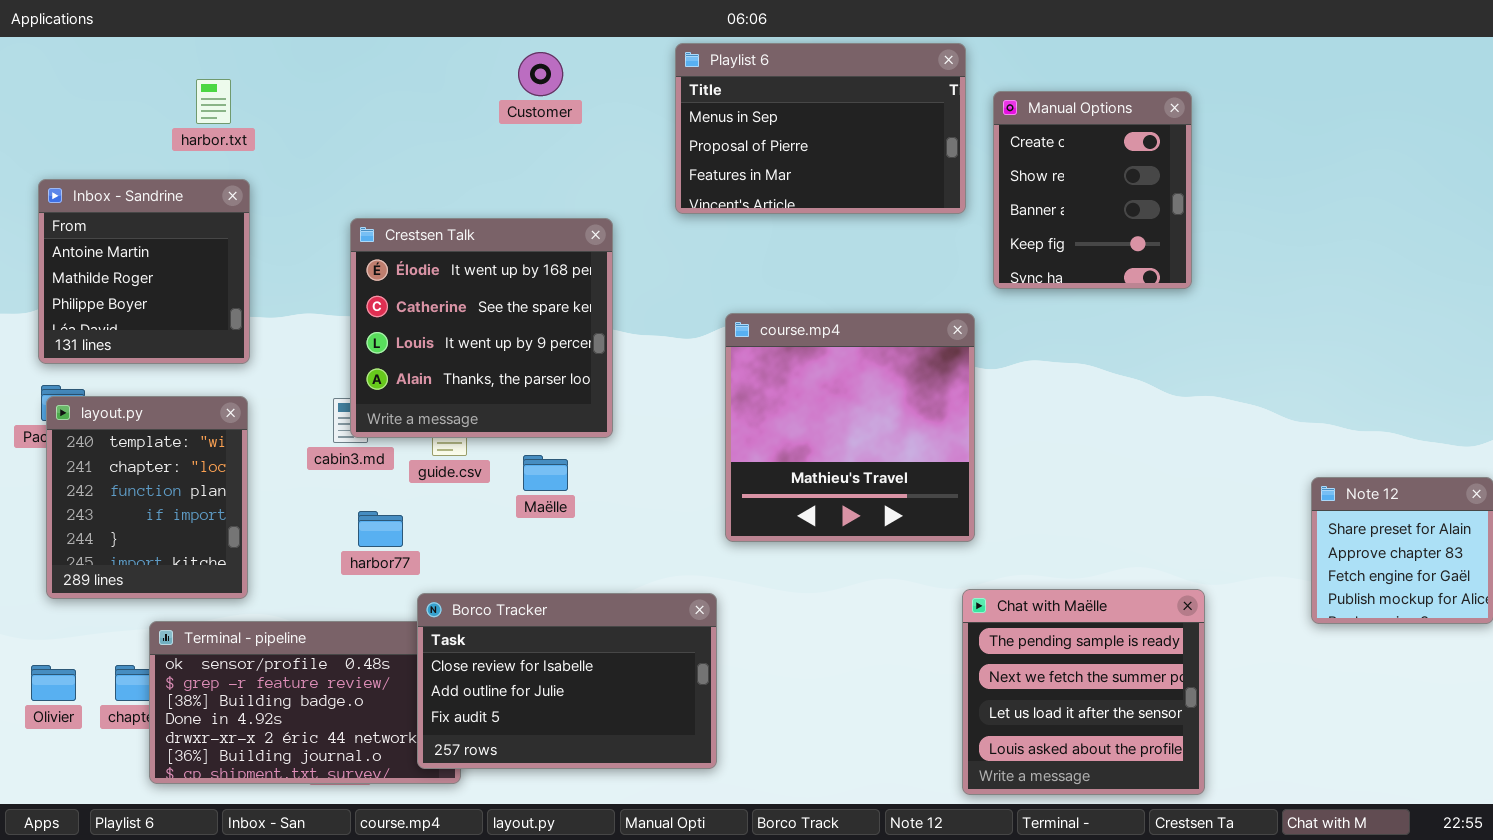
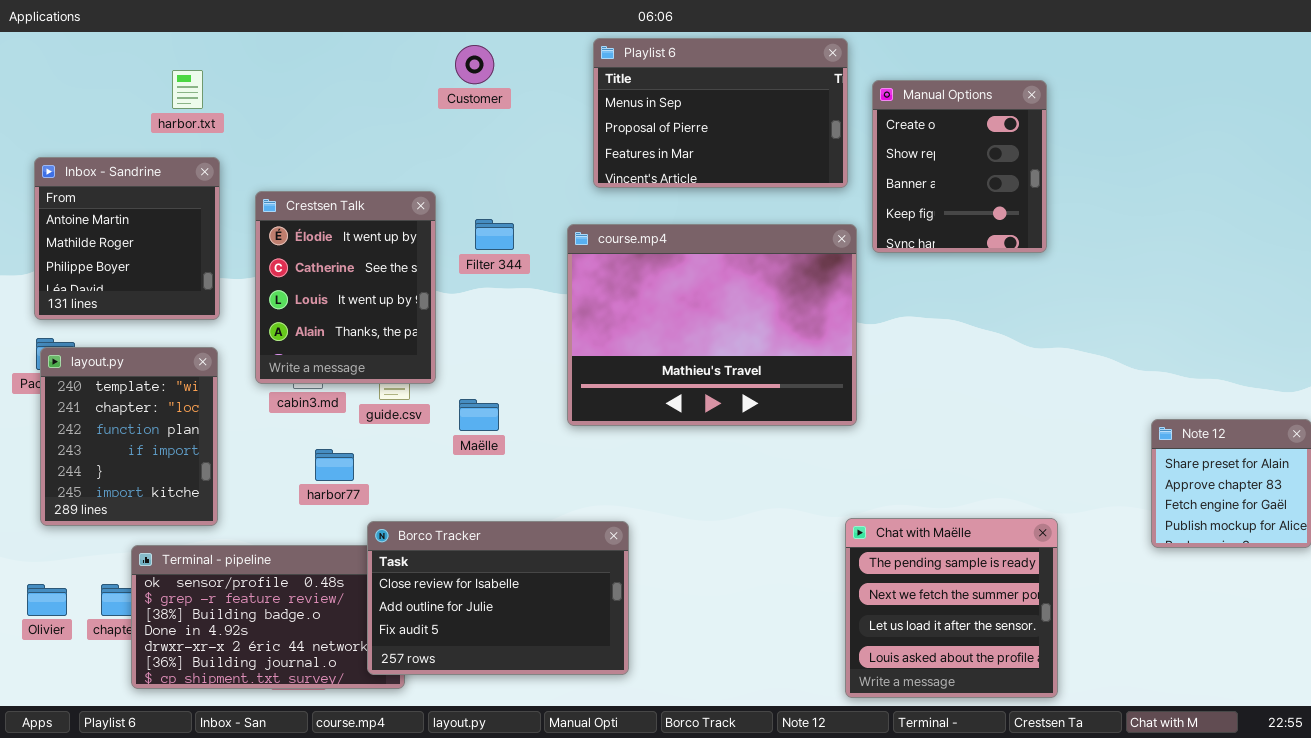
Crestsen Talk: [350,218,613,438] -> [255,191,436,384], moved, resized
course.mp4: [725,313,975,542] -> [567,224,857,426], moved, resized

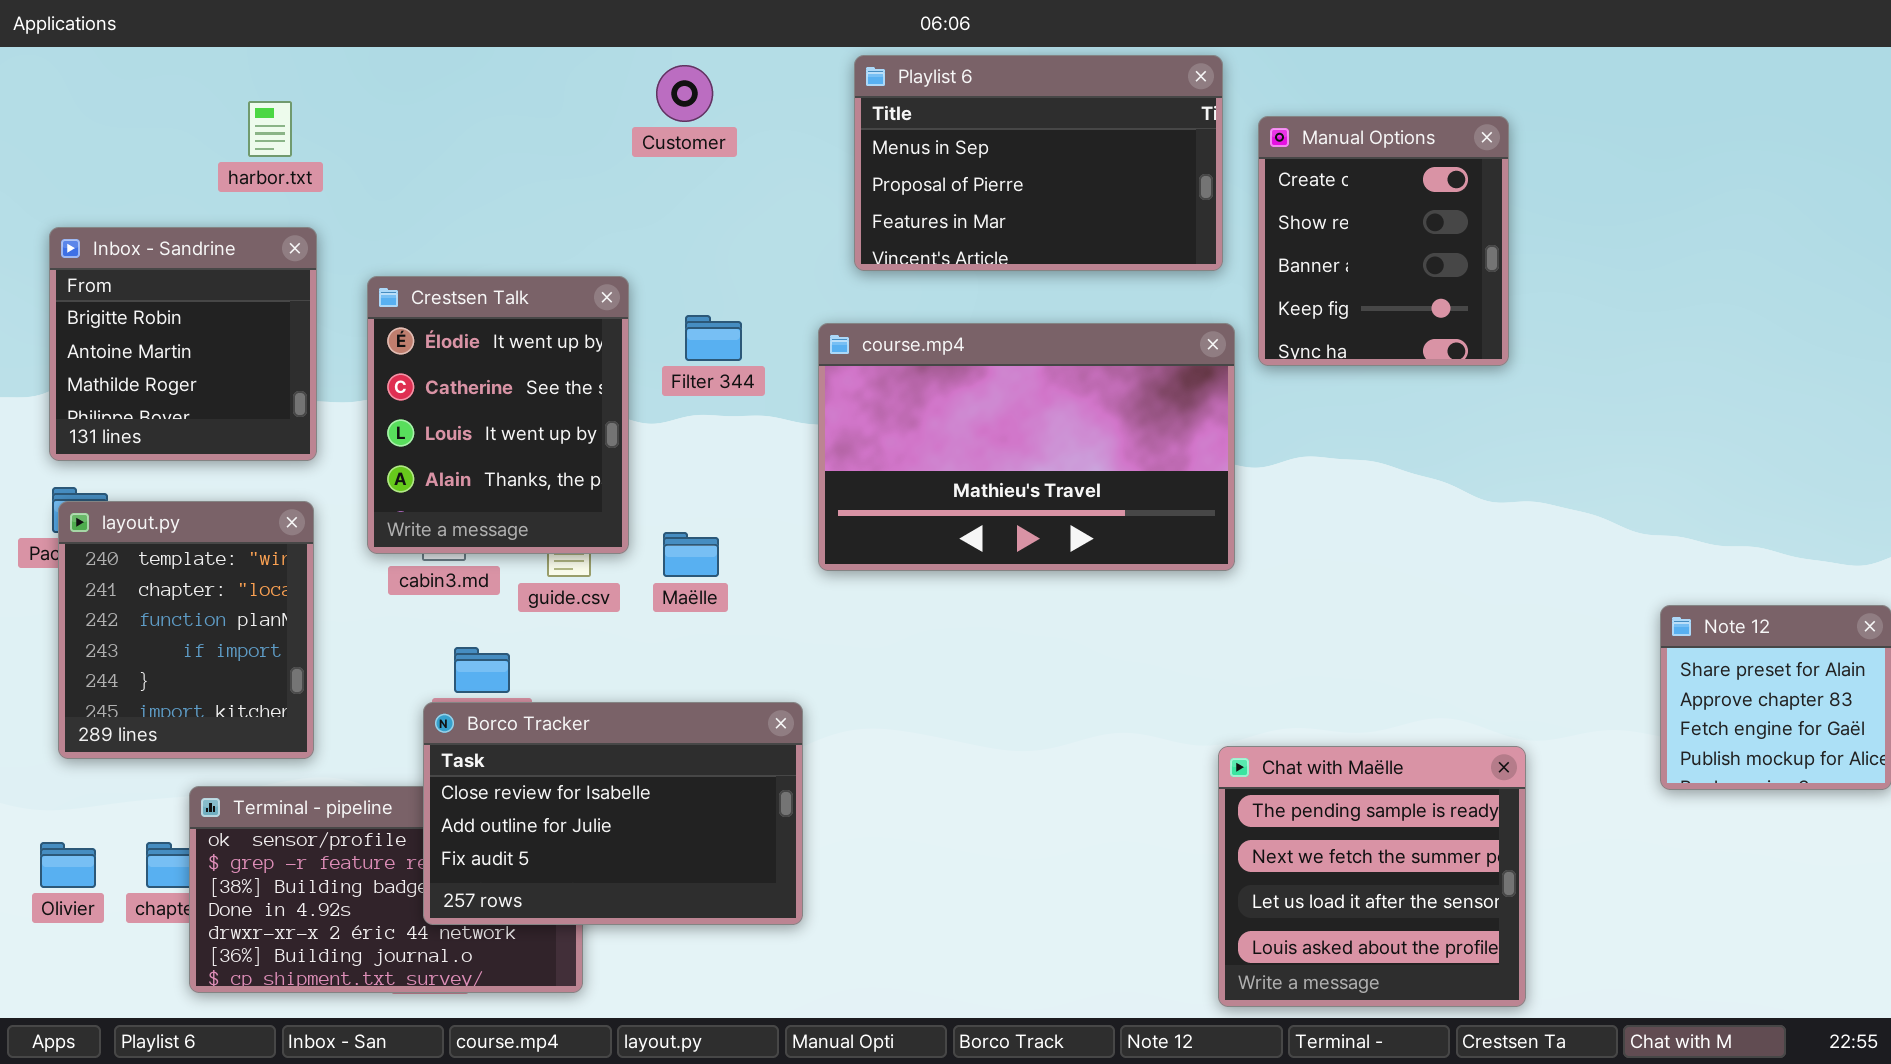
Inbox - Sandrine: [34,157,220,320] -> [49,227,317,461], scrolled up 1 row
course.mp4: [567,224,857,426] -> [818,323,1235,571], resized
Maëlle: [459,399,499,431] -> [663,532,719,577], moved
Borco Tracker: [367,521,629,675] -> [423,702,803,925], moved

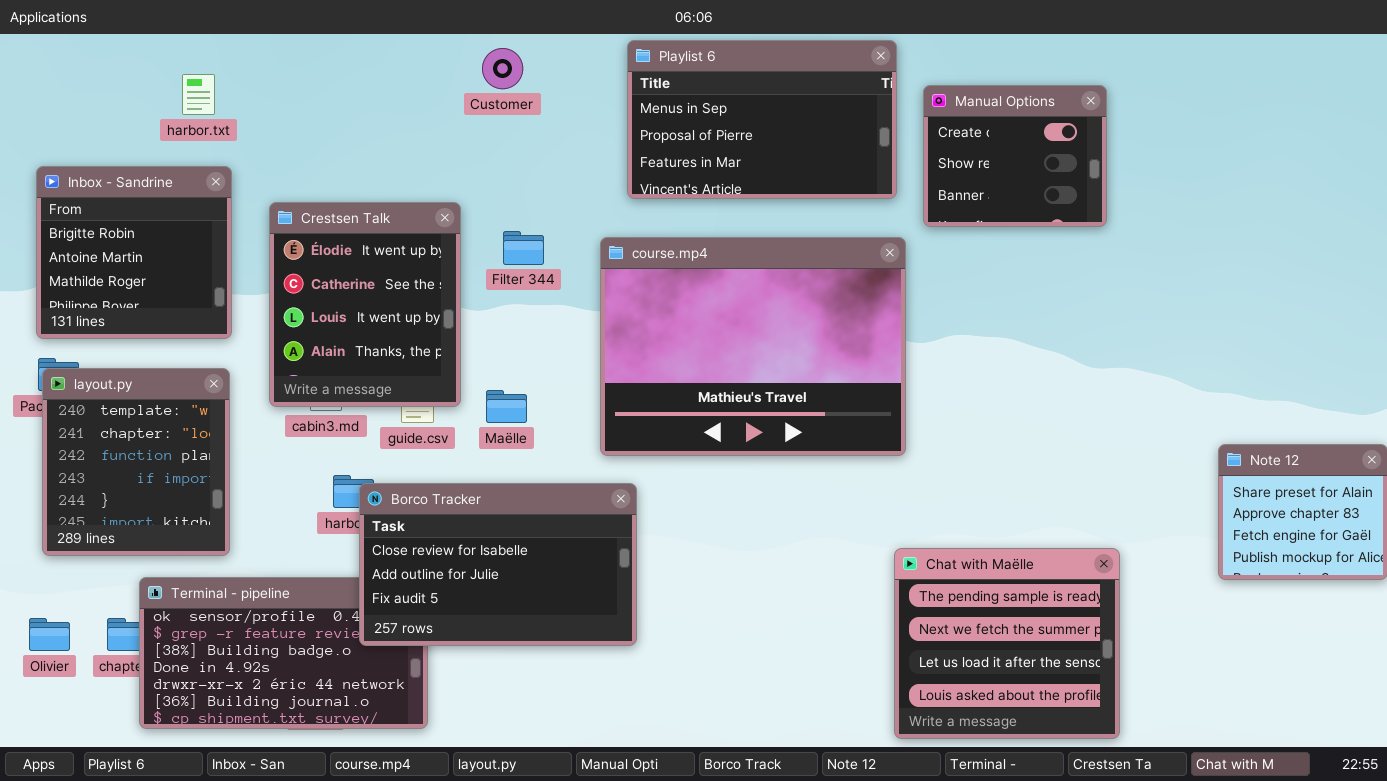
Manual Options: [1258,116,1509,366] -> [923,85,1107,227], resized
course.mp4: [818,323,1235,571] -> [600,237,906,456], resized
Borco Tracker: [423,702,803,925] -> [359,483,637,646], moved

